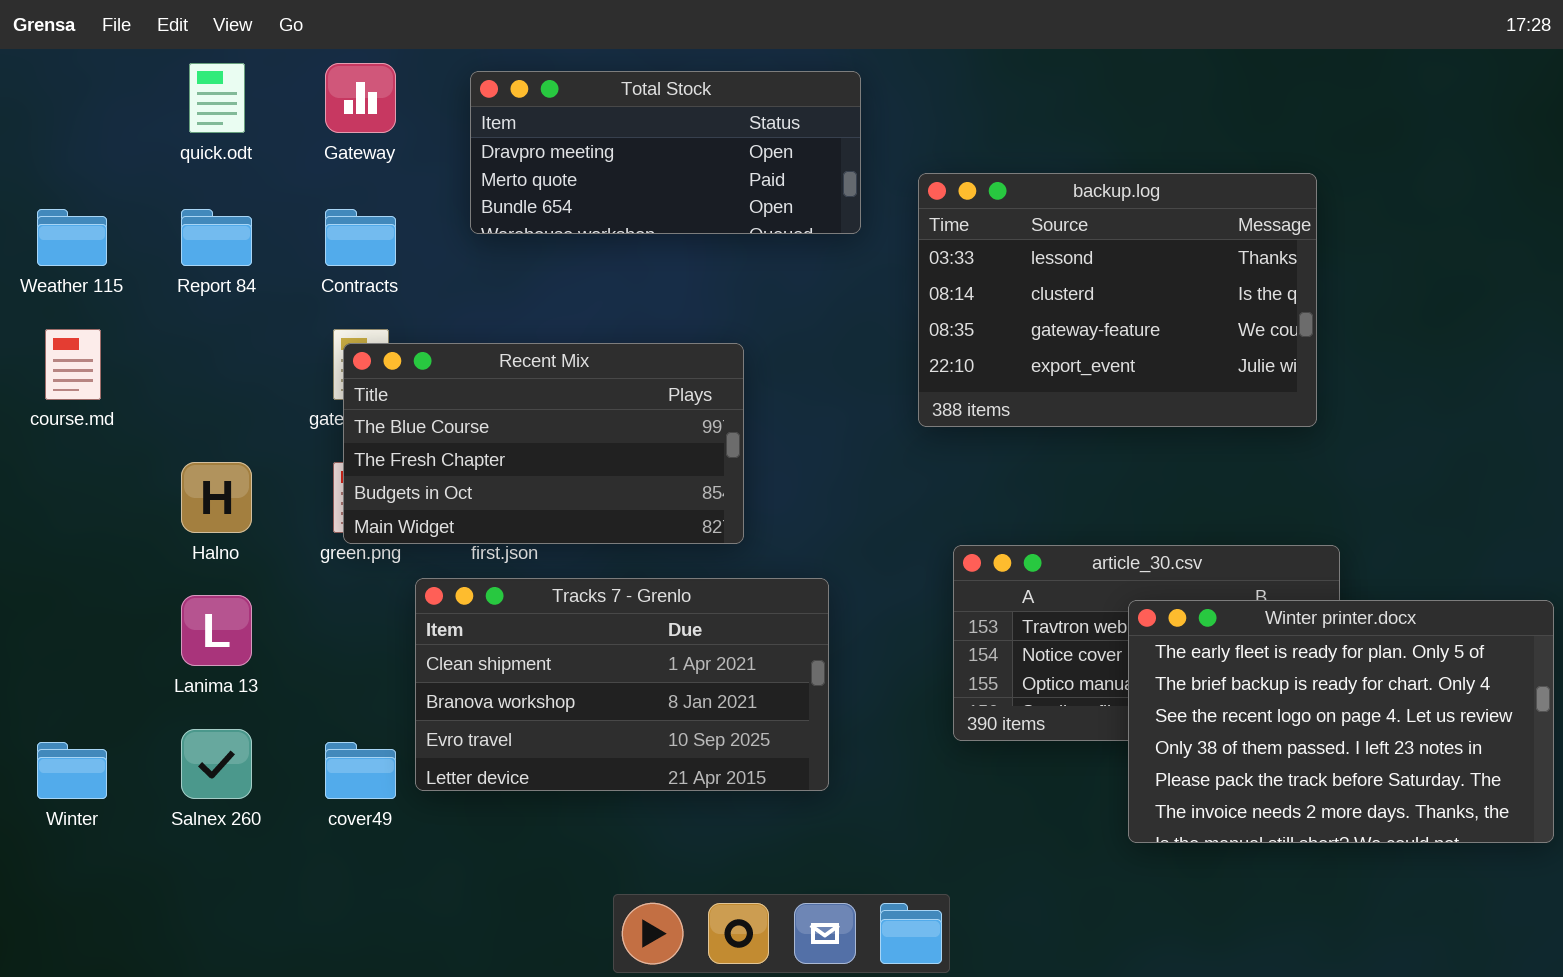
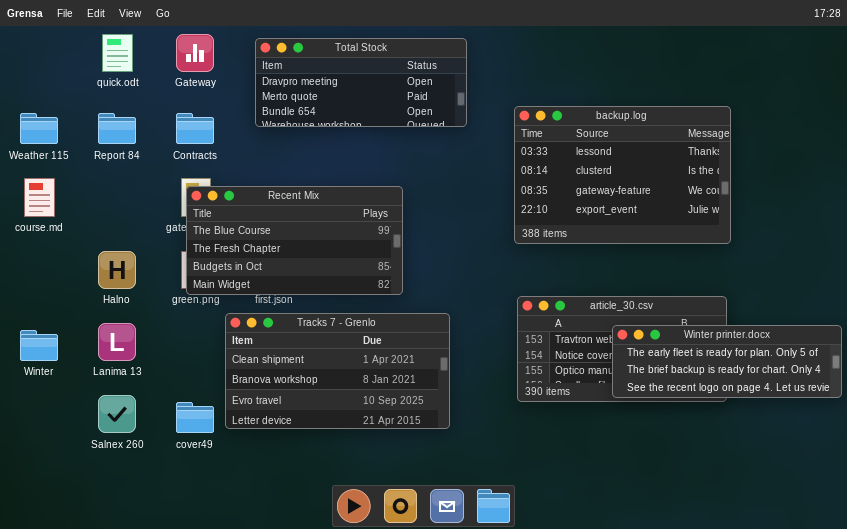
backup.log: [918,173,1317,427] -> [514,106,731,244], moved
Winter printer.docx: [1128,600,1554,843] -> [612,325,842,398], resized
Winter: [37,742,107,799] -> [20,330,58,361], moved

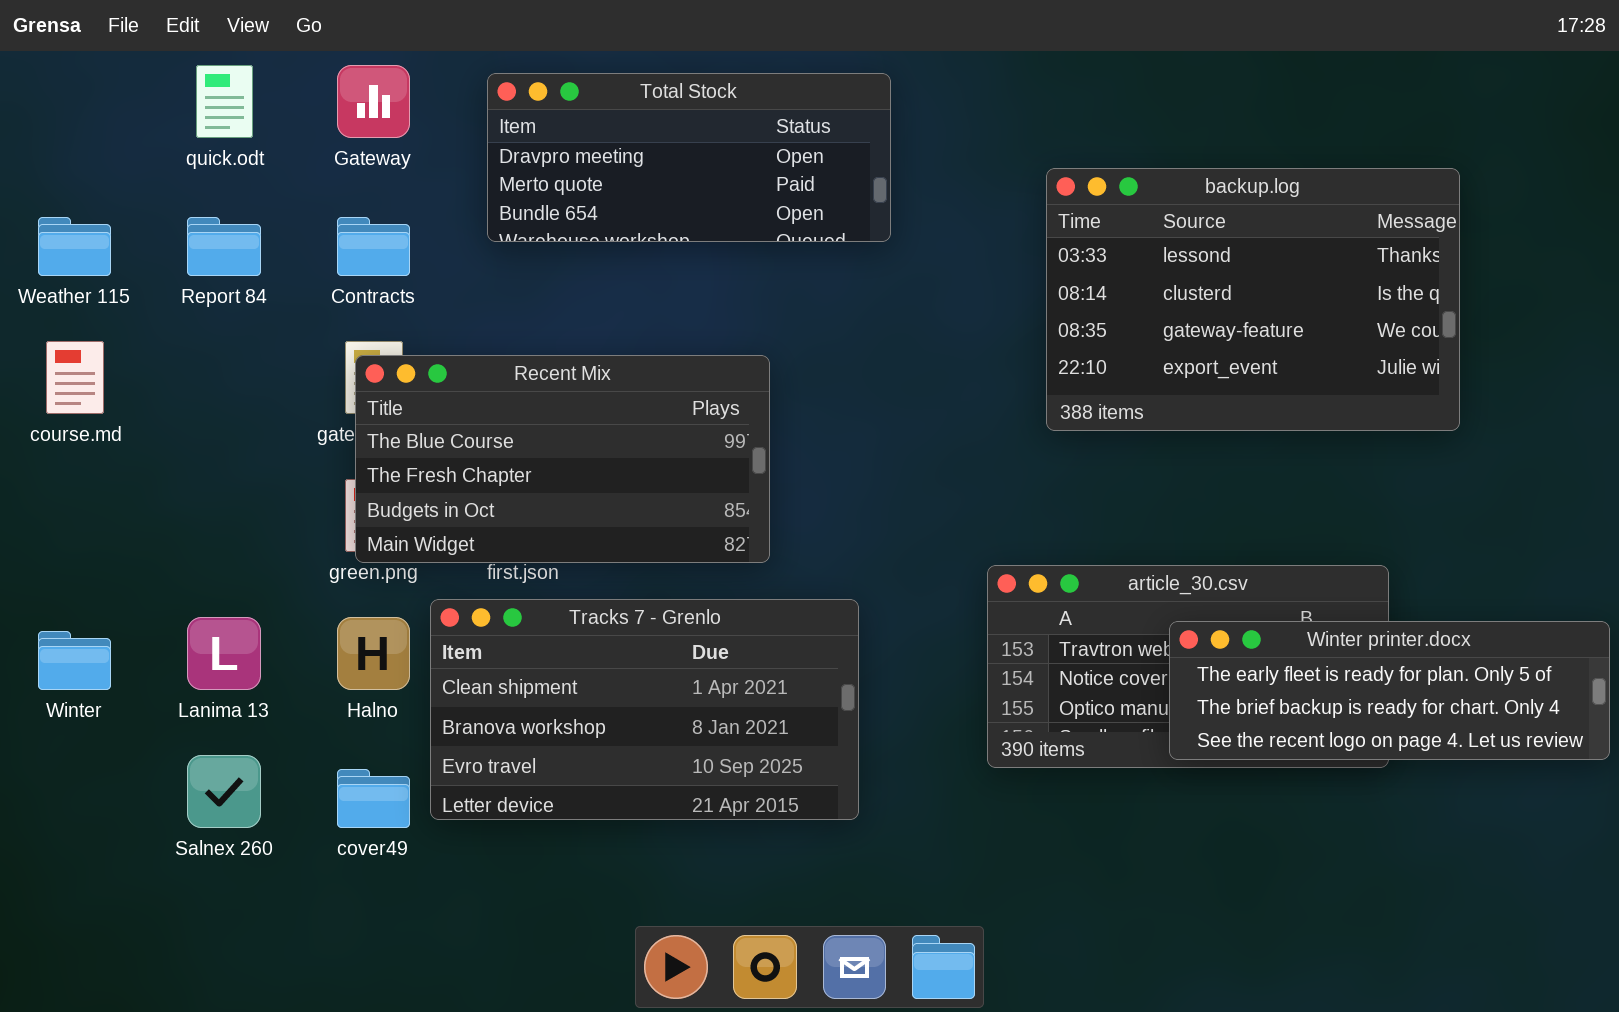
backup.log: [514,106,731,244] -> [1046,168,1460,431], moved
Halno: [98,251,136,289] -> [337,617,410,690], moved

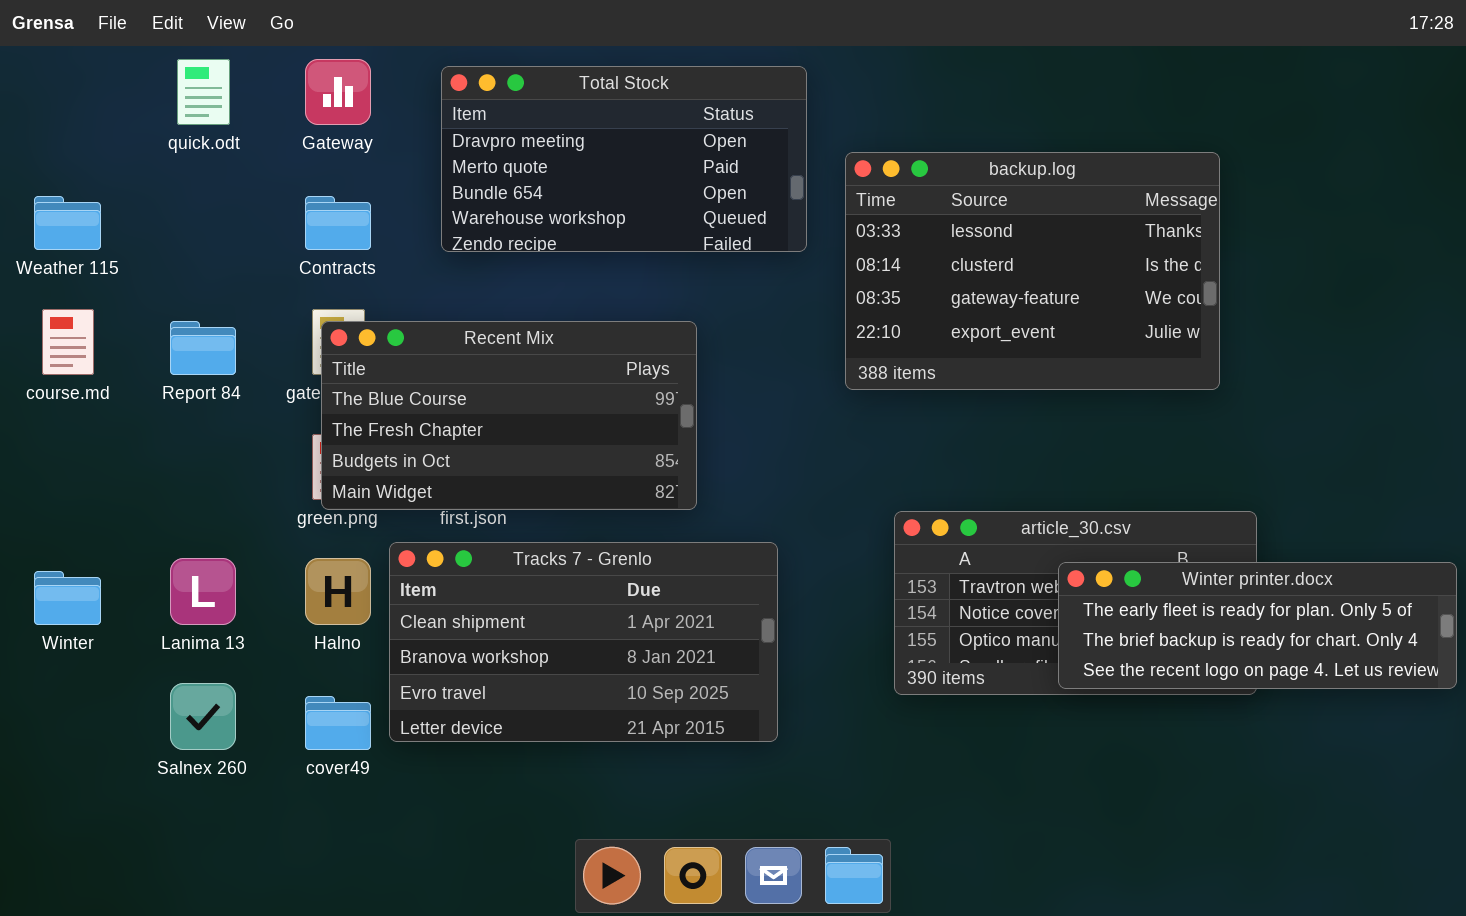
Total Stock: [487,73,891,242] -> [441,66,807,252], resized
backup.log: [1046,168,1460,431] -> [845,152,1220,390], moved
Report 84: [187,217,261,276] -> [170,321,236,375], moved

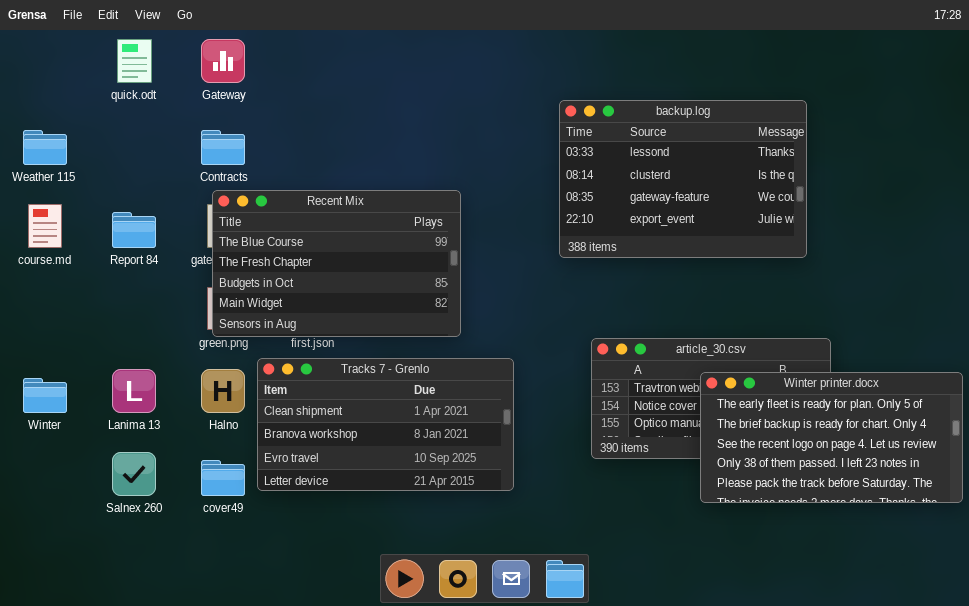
Total Stock: [441,66,807,252] -> none, closed
Recent Mix: [321,321,697,510] -> [212,190,461,337], resized
Winter printer.docx: [1058,562,1457,689] -> [700,372,963,503], resized

